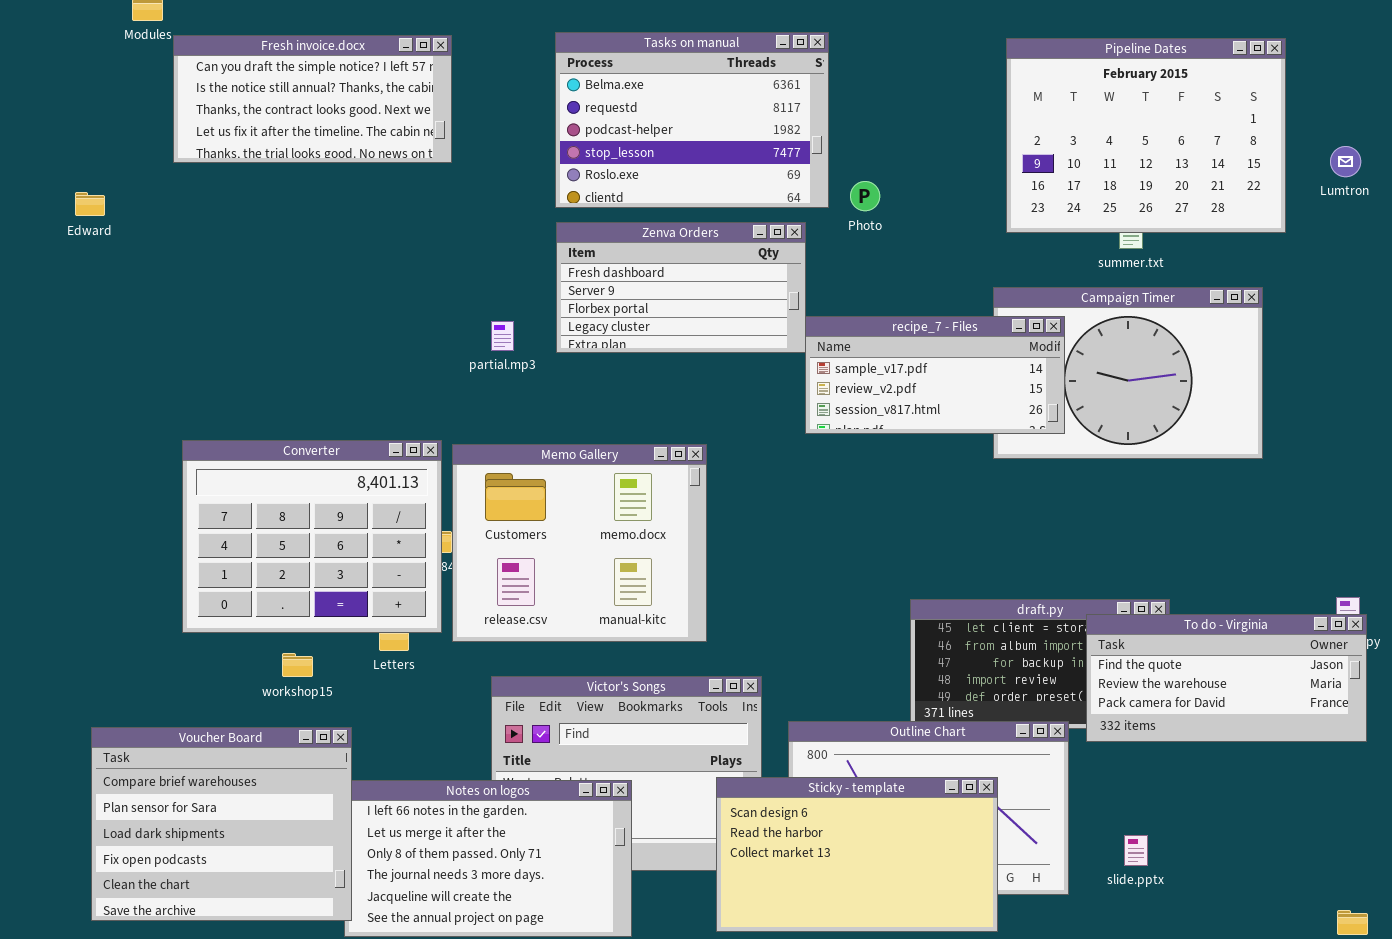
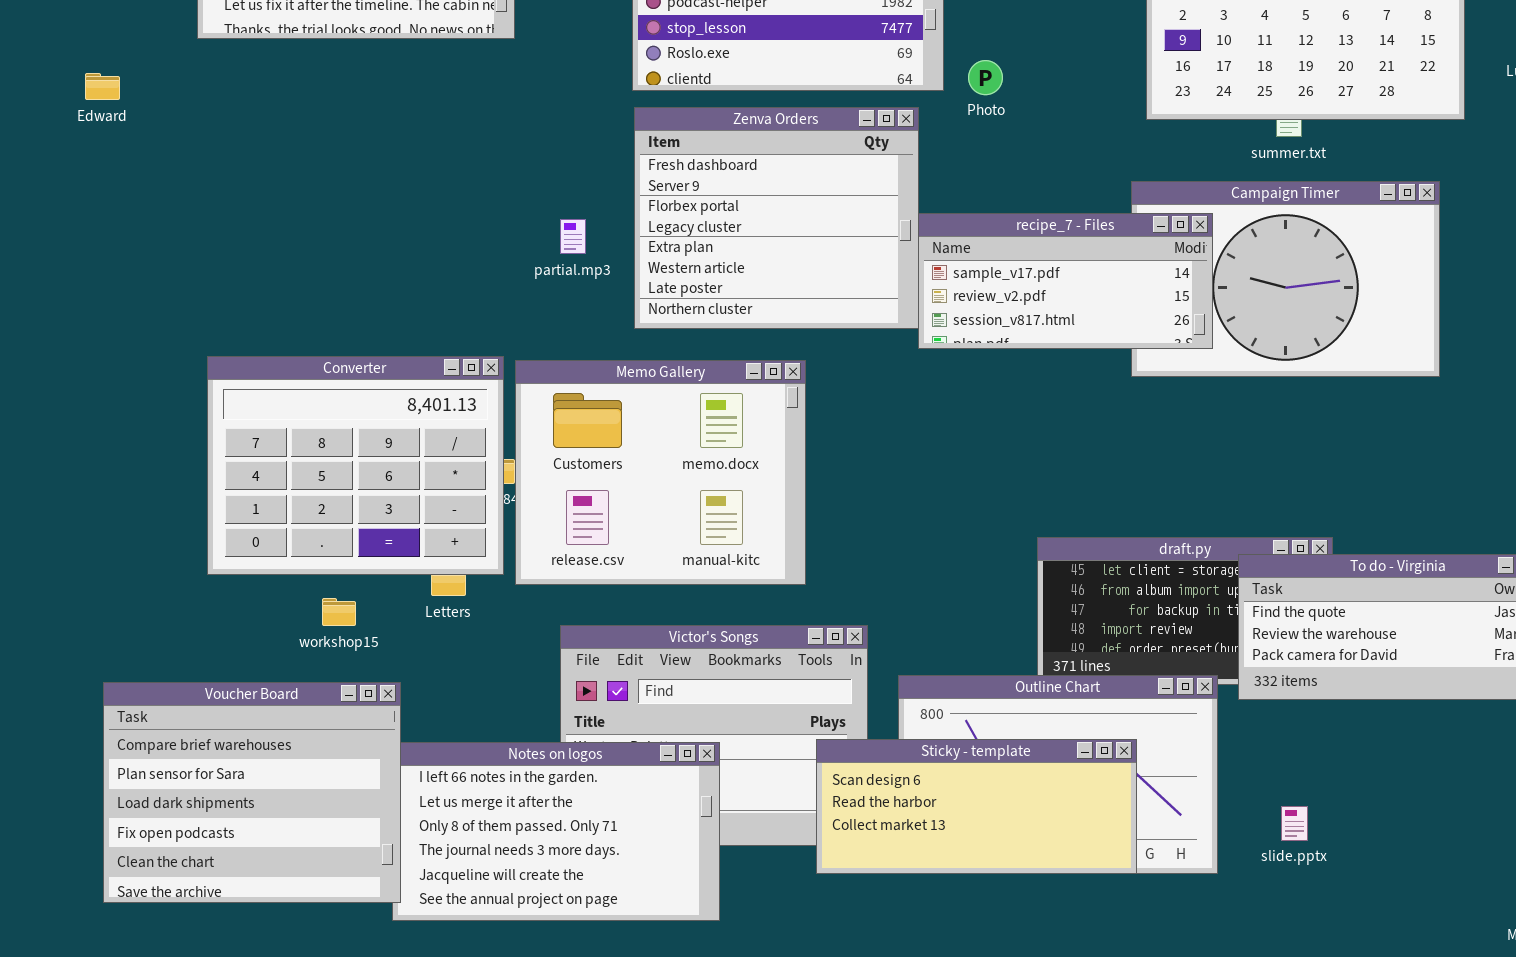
Zenva Orders: [556,222,806,353] -> [634,107,919,329], resized
Sticky - template: [716,777,998,932] -> [816,739,1137,874], resized

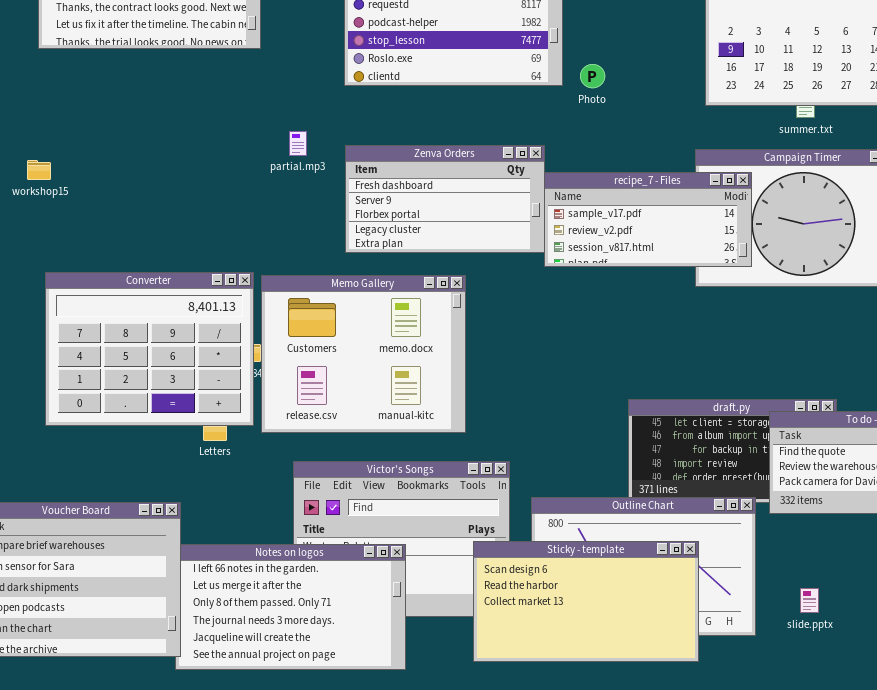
Zenva Orders: [634,107,919,329] -> [345,145,545,253], resized
partial.mp3: [560,219,586,254] -> [289,131,307,156], moved
workshop15: [322,598,356,626] -> [27,160,51,180], moved
Sticky - template: [816,739,1137,874] -> [473,541,699,662], resized

